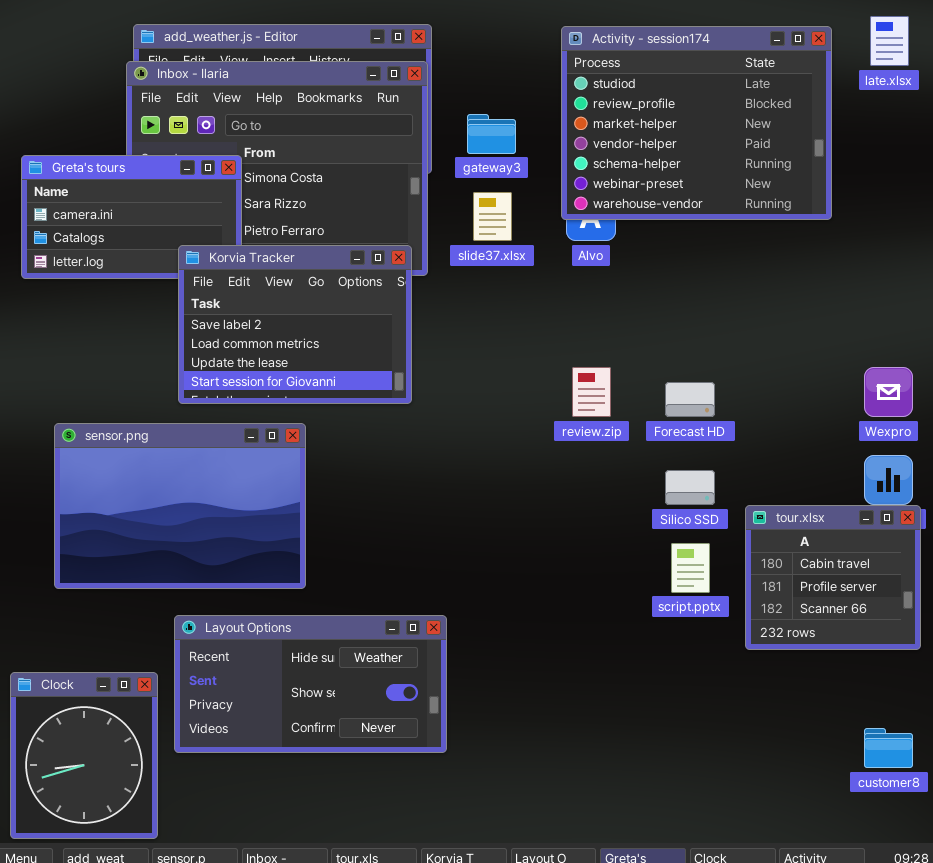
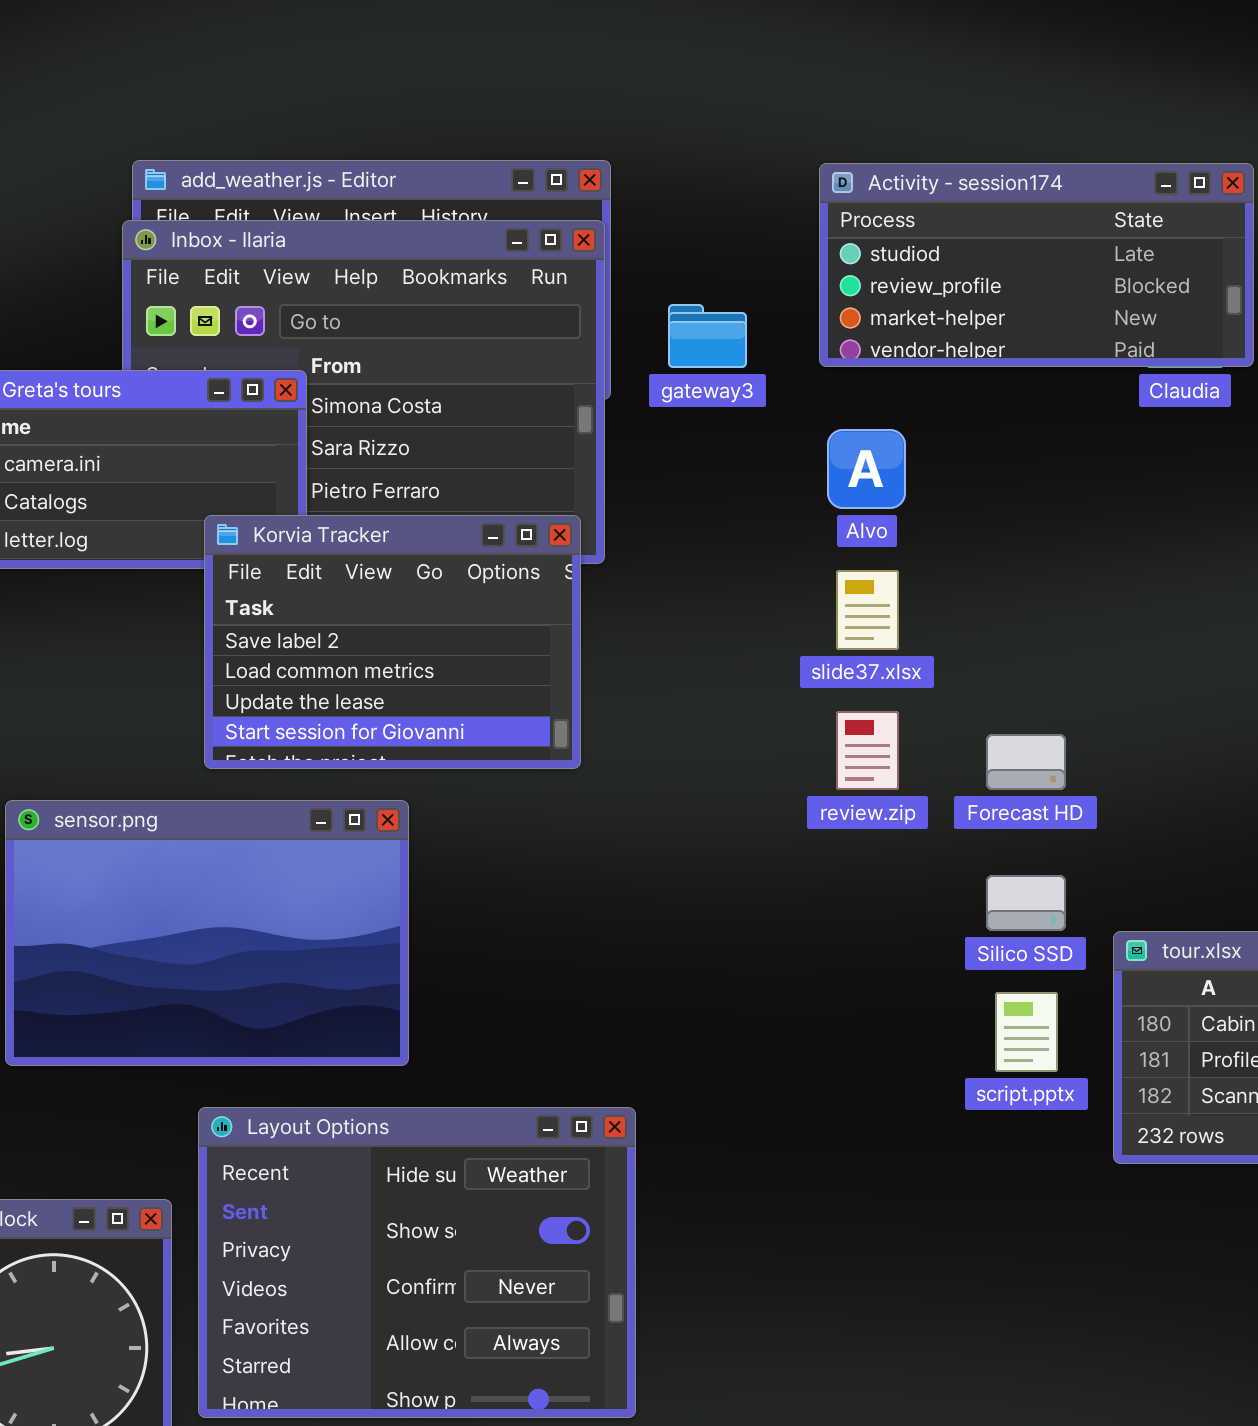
Activity - session174: [561,26,832,220] -> [819,163,1254,367], resized
slide37.xlsx: [473,192,512,241] -> [836,570,899,650], moved
Layout Options: [174,615,447,753] -> [198,1107,636,1418], resized

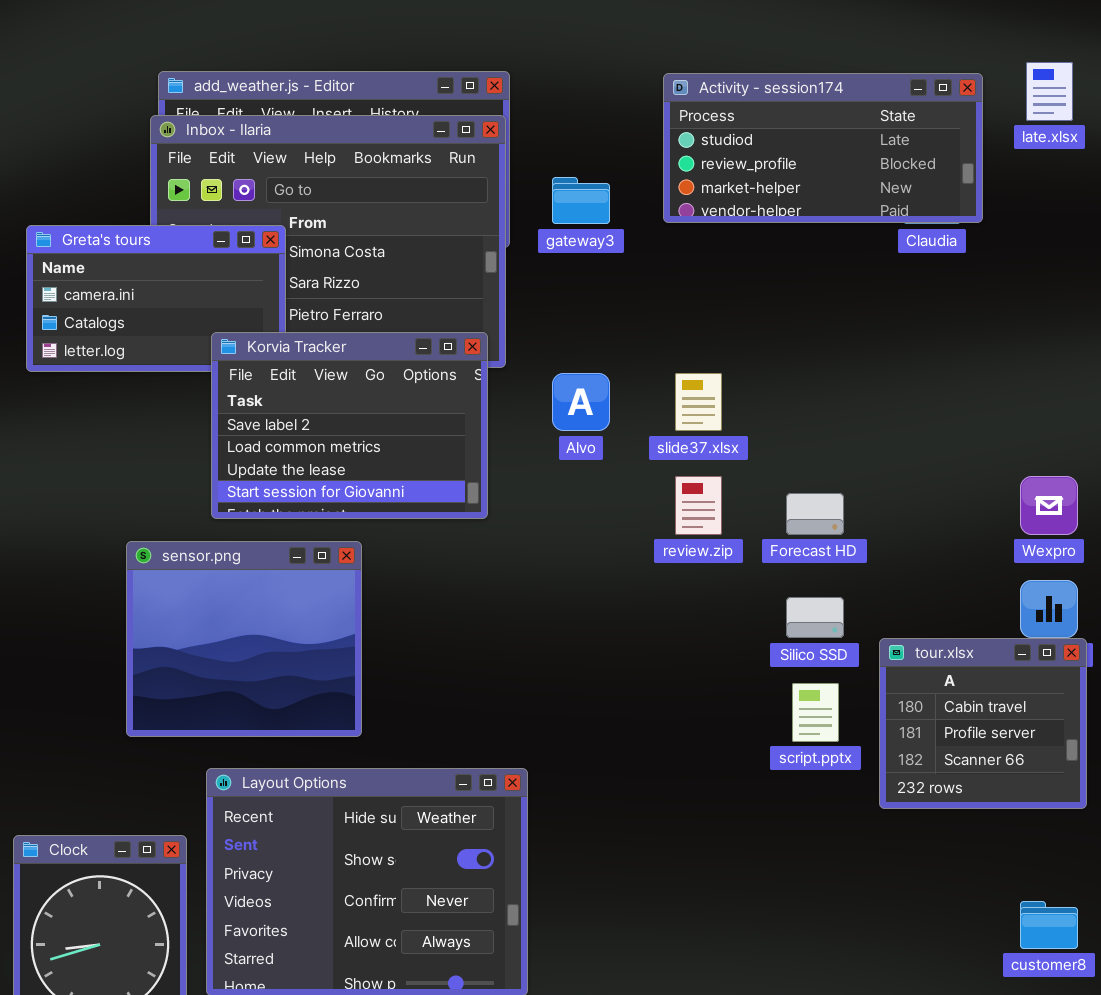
Alvo: [827,429,906,509] -> [552,373,610,431], moved
sensor.png: [5,800,409,1066] -> [126,541,362,737], resized

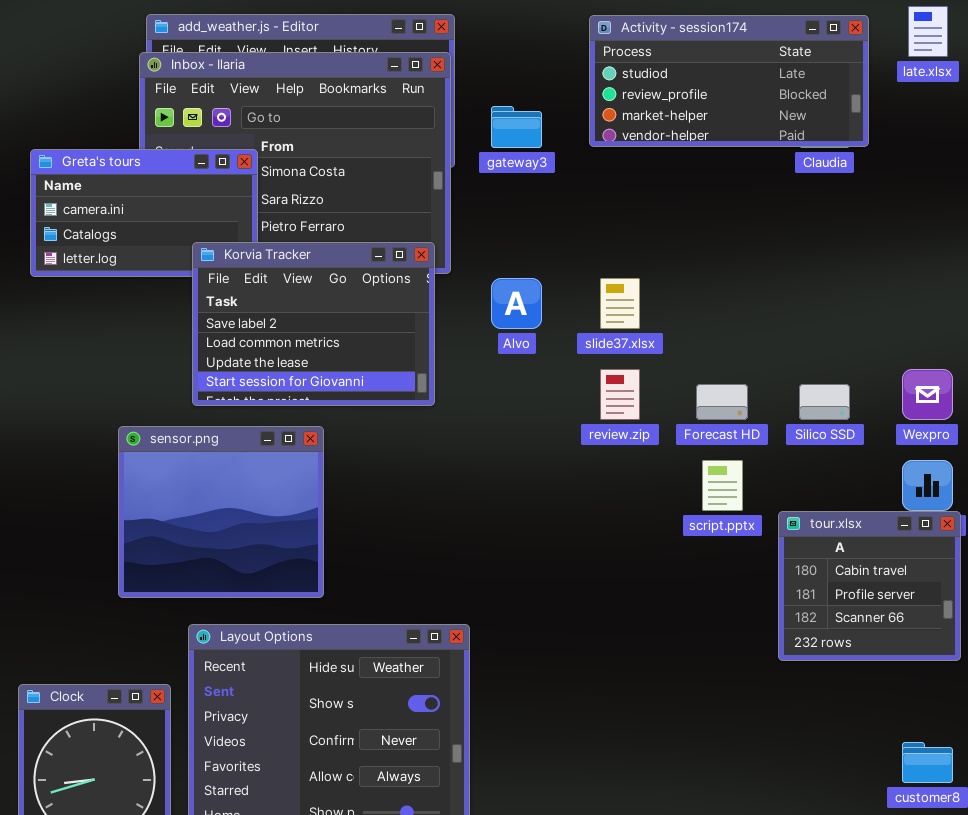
Silico SSD: [786,597,844,638] -> [799,384,850,420], moved
script.pptx: [792,683,839,742] -> [702,460,743,511], moved

